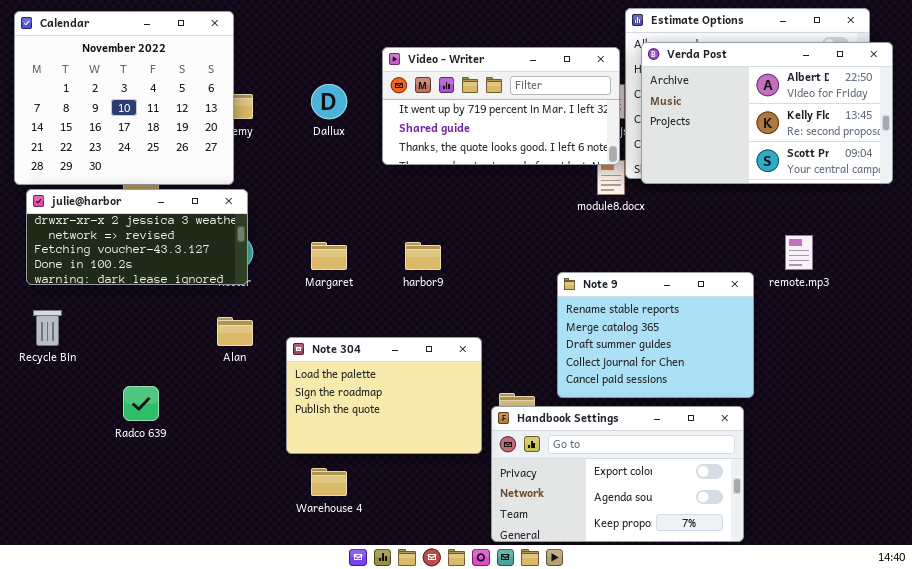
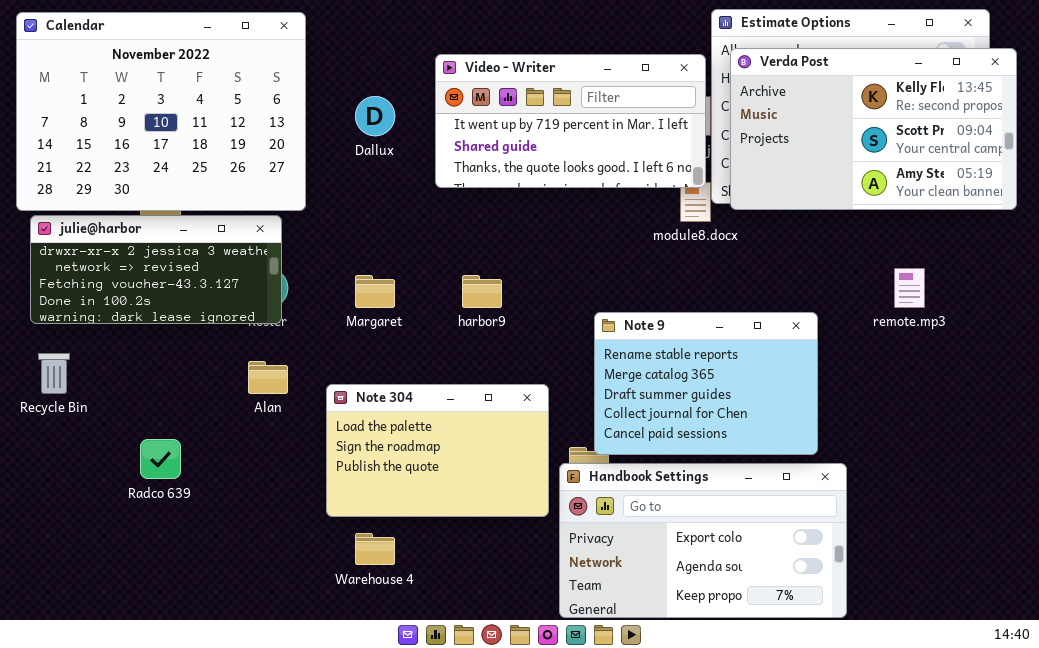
Calendar: [14,11,234,185] -> [16,12,306,211], resized
Verda Post: [641,42,893,184] -> [730,48,1017,210], scrolled down 1 row
Note 9: [557,272,754,398] -> [594,312,818,455], moved

